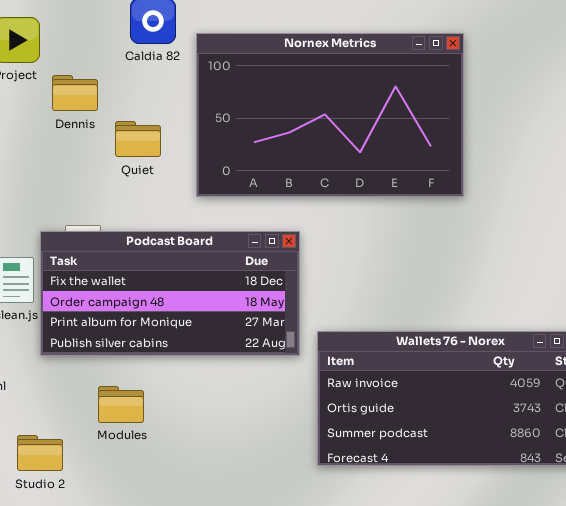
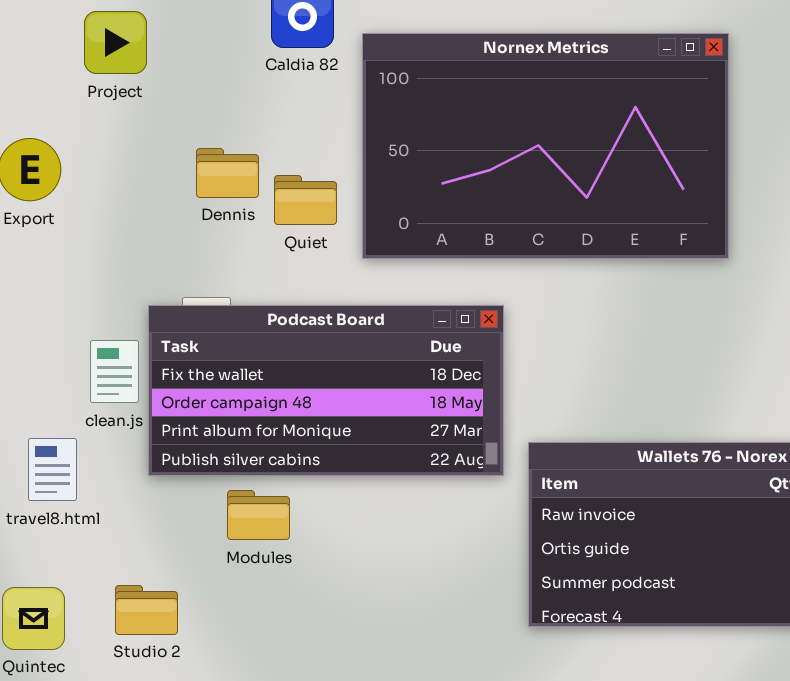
Dennis: [52,75,98,111] -> [196,148,259,198], moved
Quiet: [115,121,161,157] -> [274,175,337,225], moved
Modules: [98,386,144,423] -> [227,490,290,540], moved

